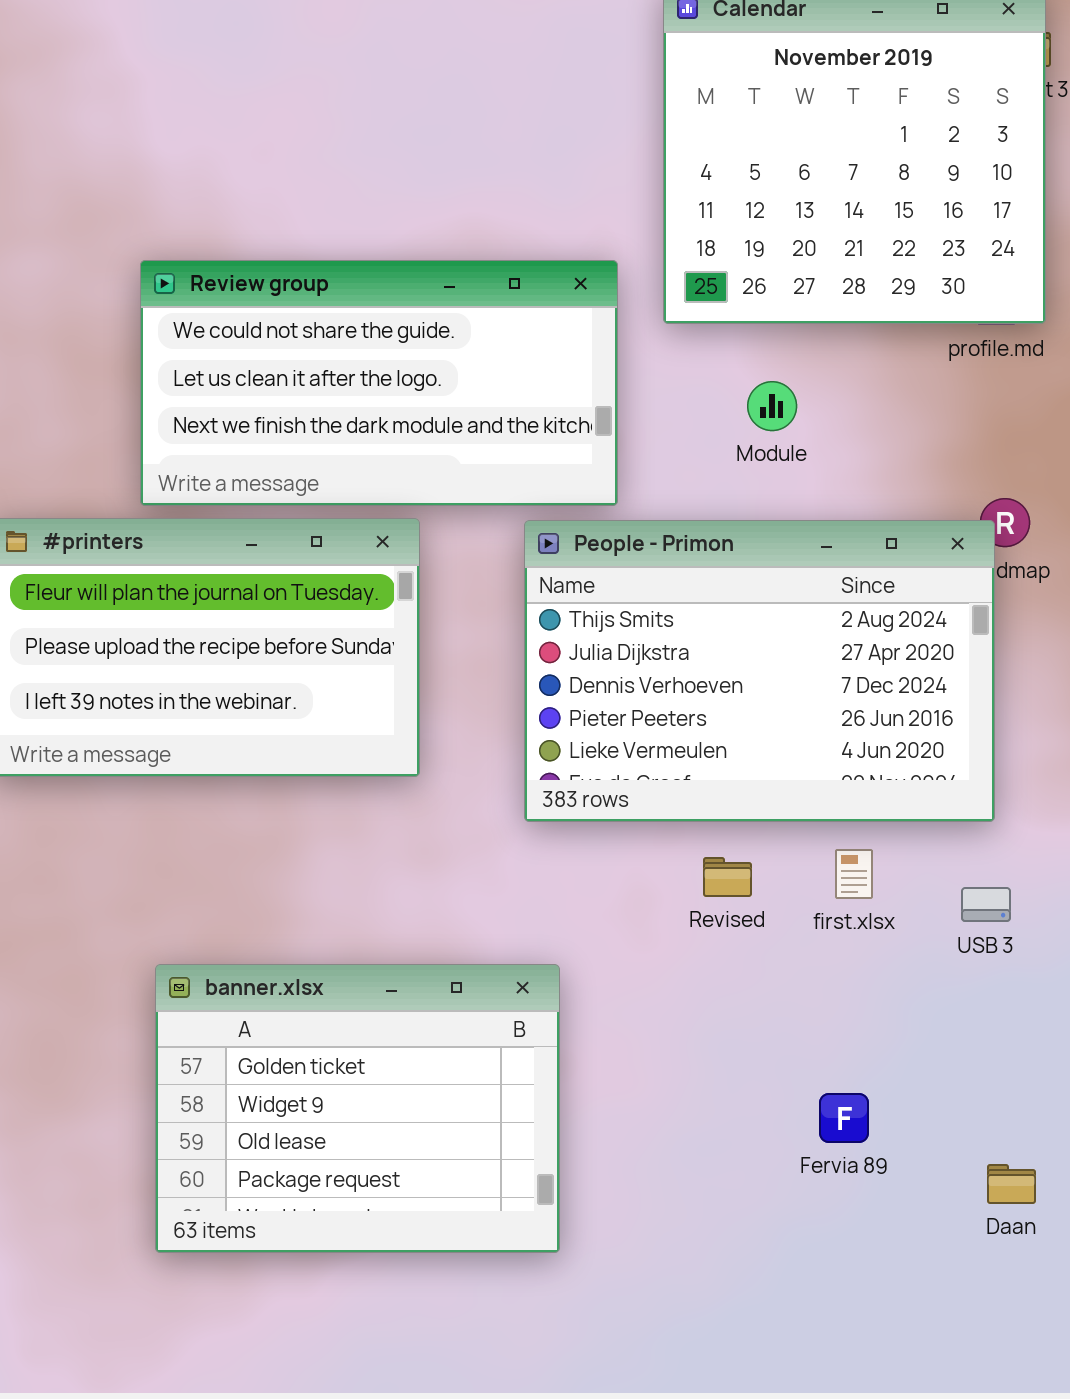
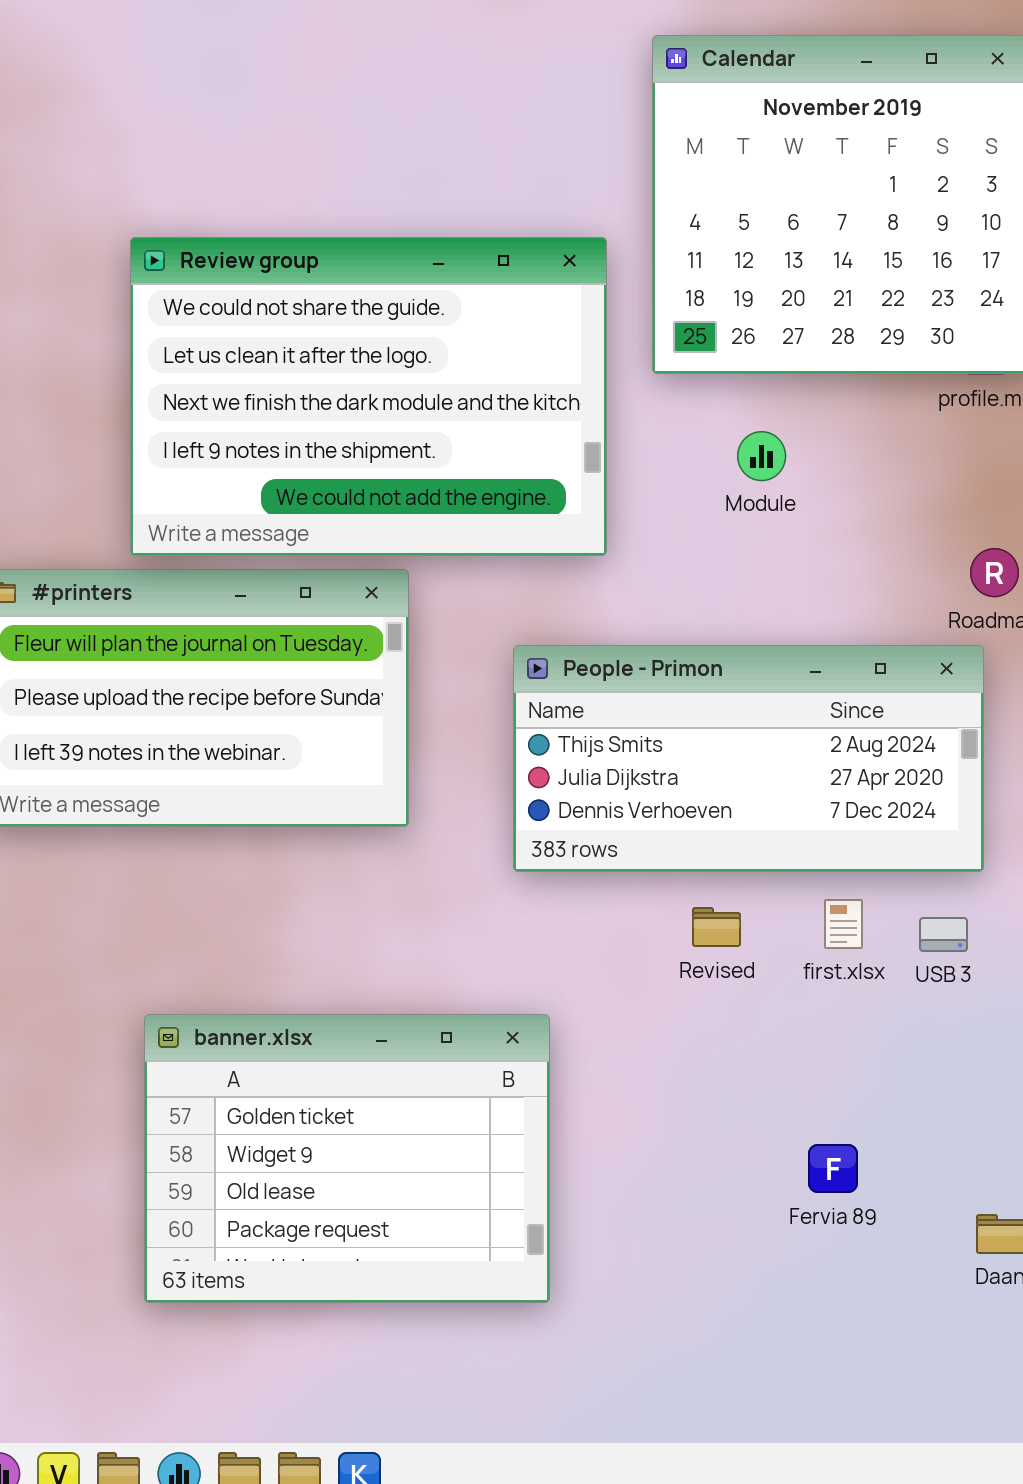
Review group: [140,260,618,506] -> [130,237,607,556], resized
People - Primon: [524,520,995,822] -> [513,645,984,872], resized
USB 3: [961,887,1011,922] -> [919,917,968,952], moved

